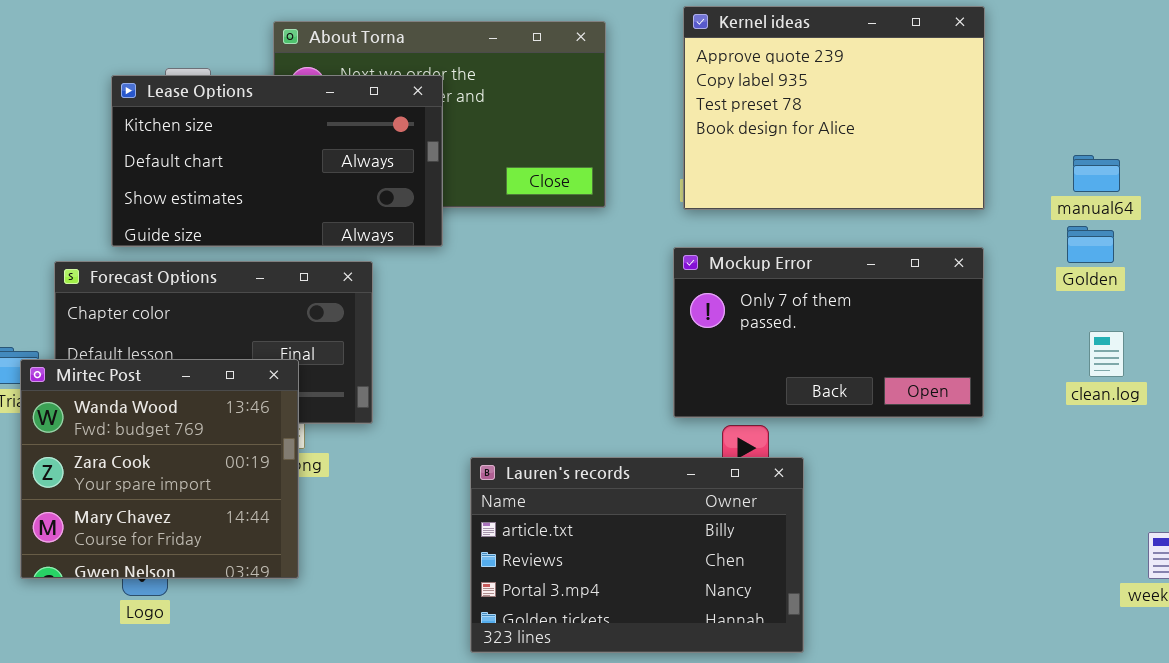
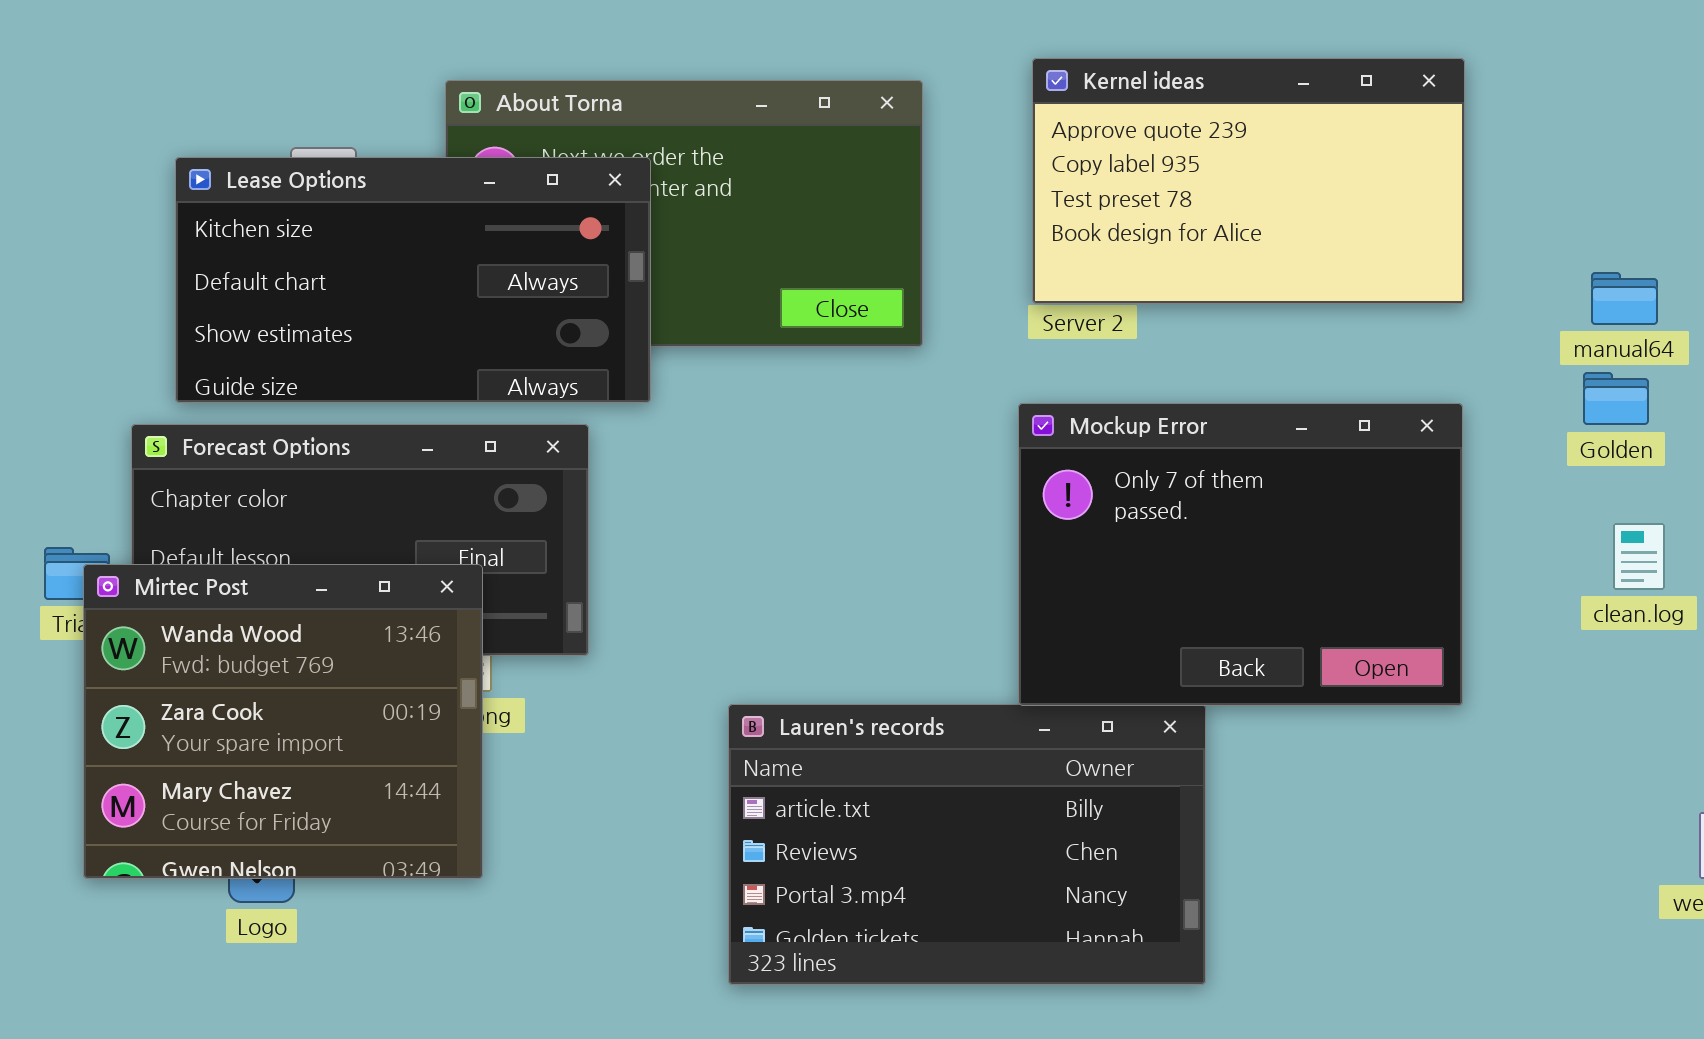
Kernel ideas: [683,6,985,210] -> [1032,58,1465,304], resized
Lease Options: [111,75,443,247] -> [175,157,651,403], moved
Mockup Error: [673,247,984,418] -> [1018,403,1463,706], resized

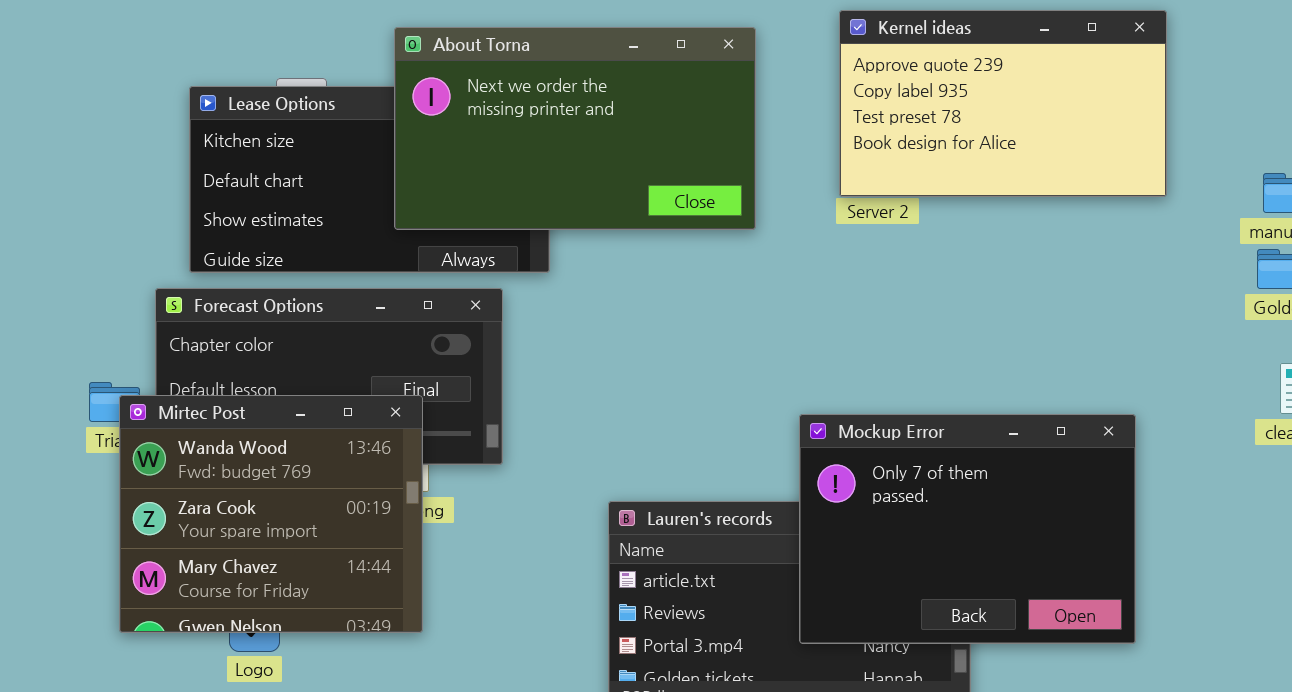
About Torna: [445,80,923,347] -> [394,27,756,230], raised
Mockup Error: [1018,403,1463,706] -> [799,414,1136,644], moved

